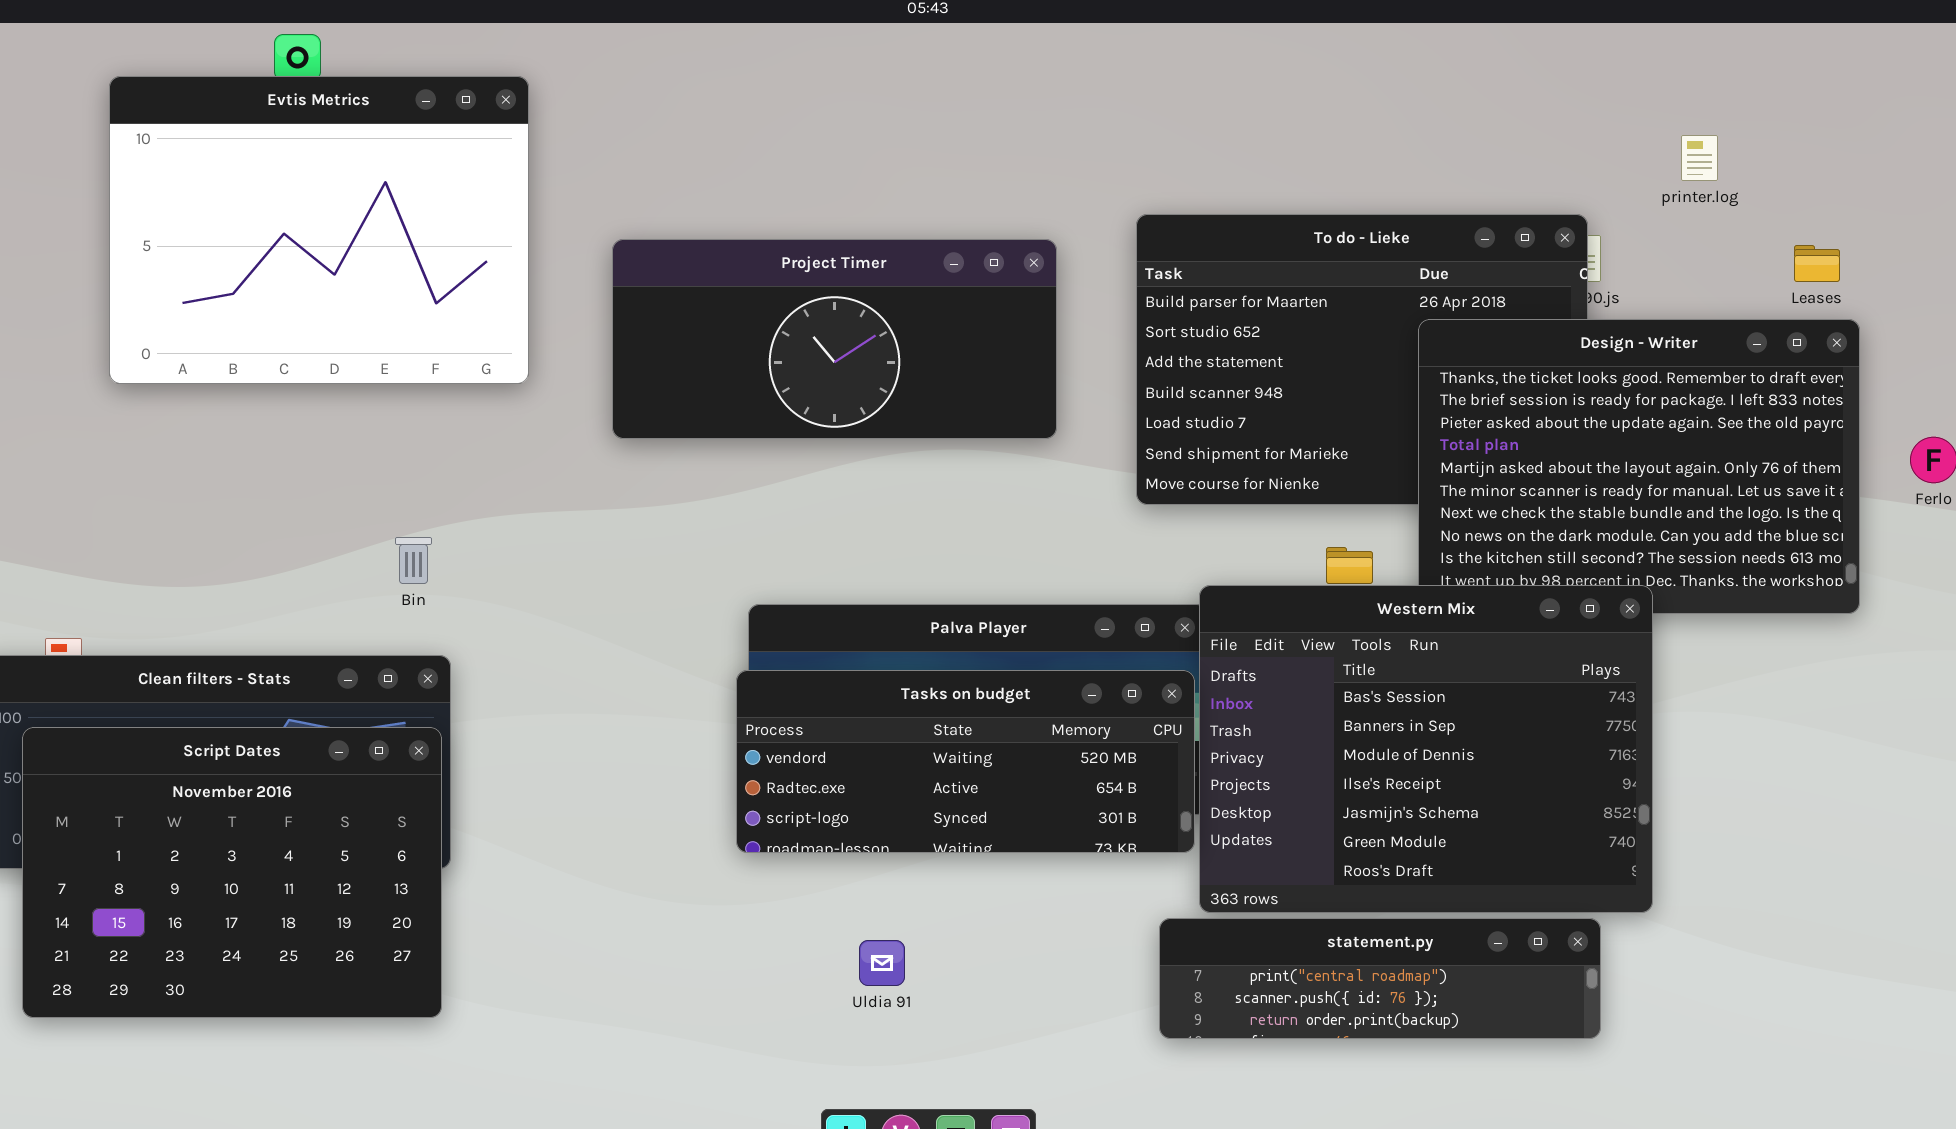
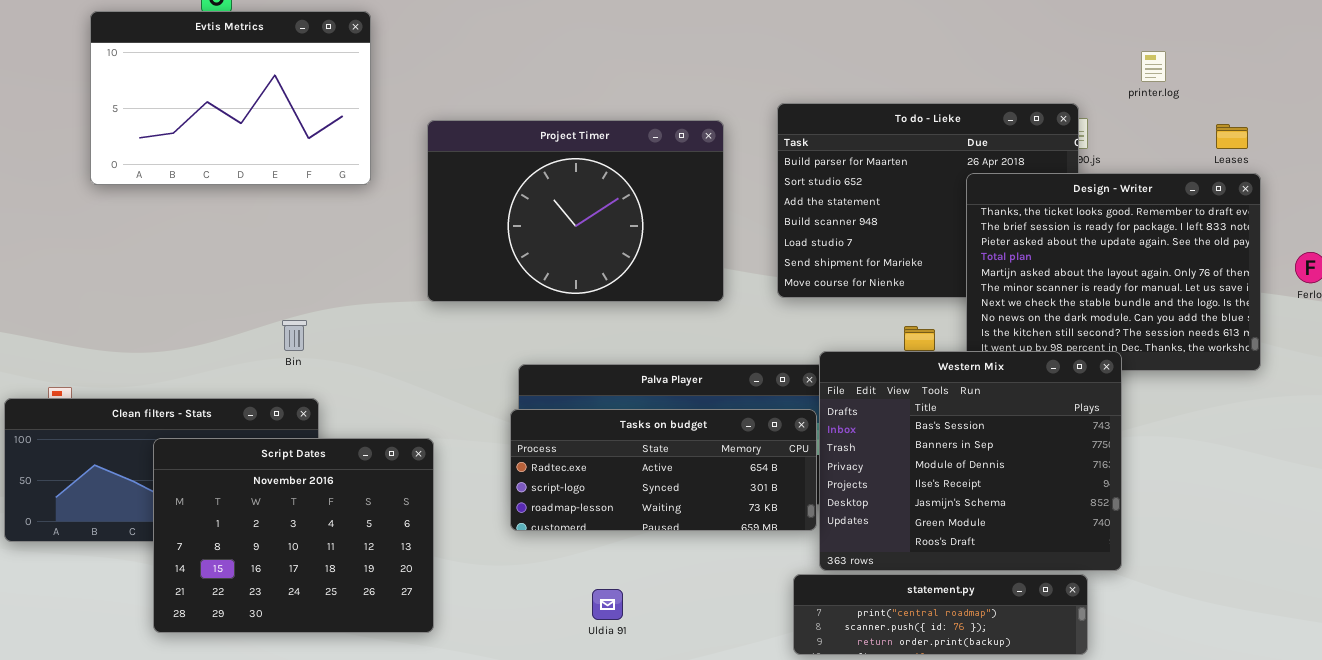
Evtis Metrics: [109,76,529,384] -> [90,11,371,185], resized
Project Timer: [612,239,1057,439] -> [427,120,724,302], resized
Tasks on budget: [736,670,1195,853] -> [510,409,817,531], scrolled down 1 row
Script Dates: [22,727,442,1018] -> [153,438,434,633], moved

